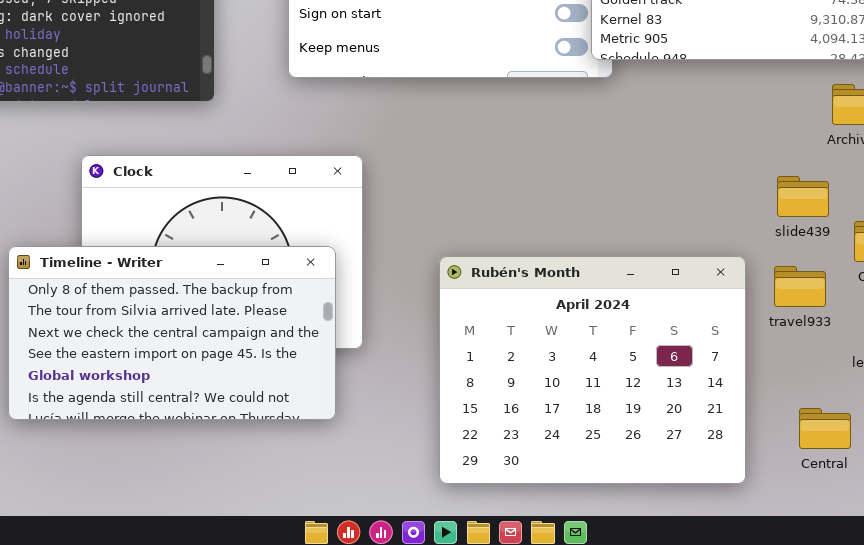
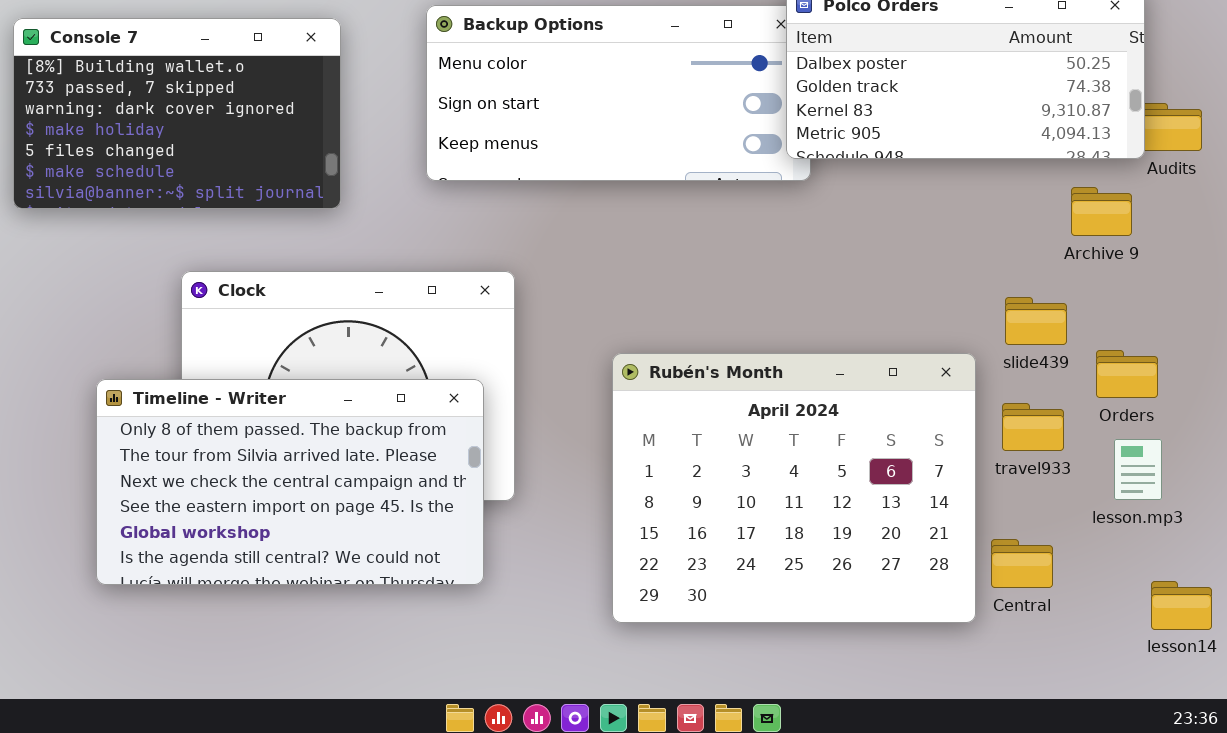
Rubén's Month: [439,256,746,484] -> [612,353,976,623], moved
Central: [799,408,851,449] -> [991,539,1053,588], moved

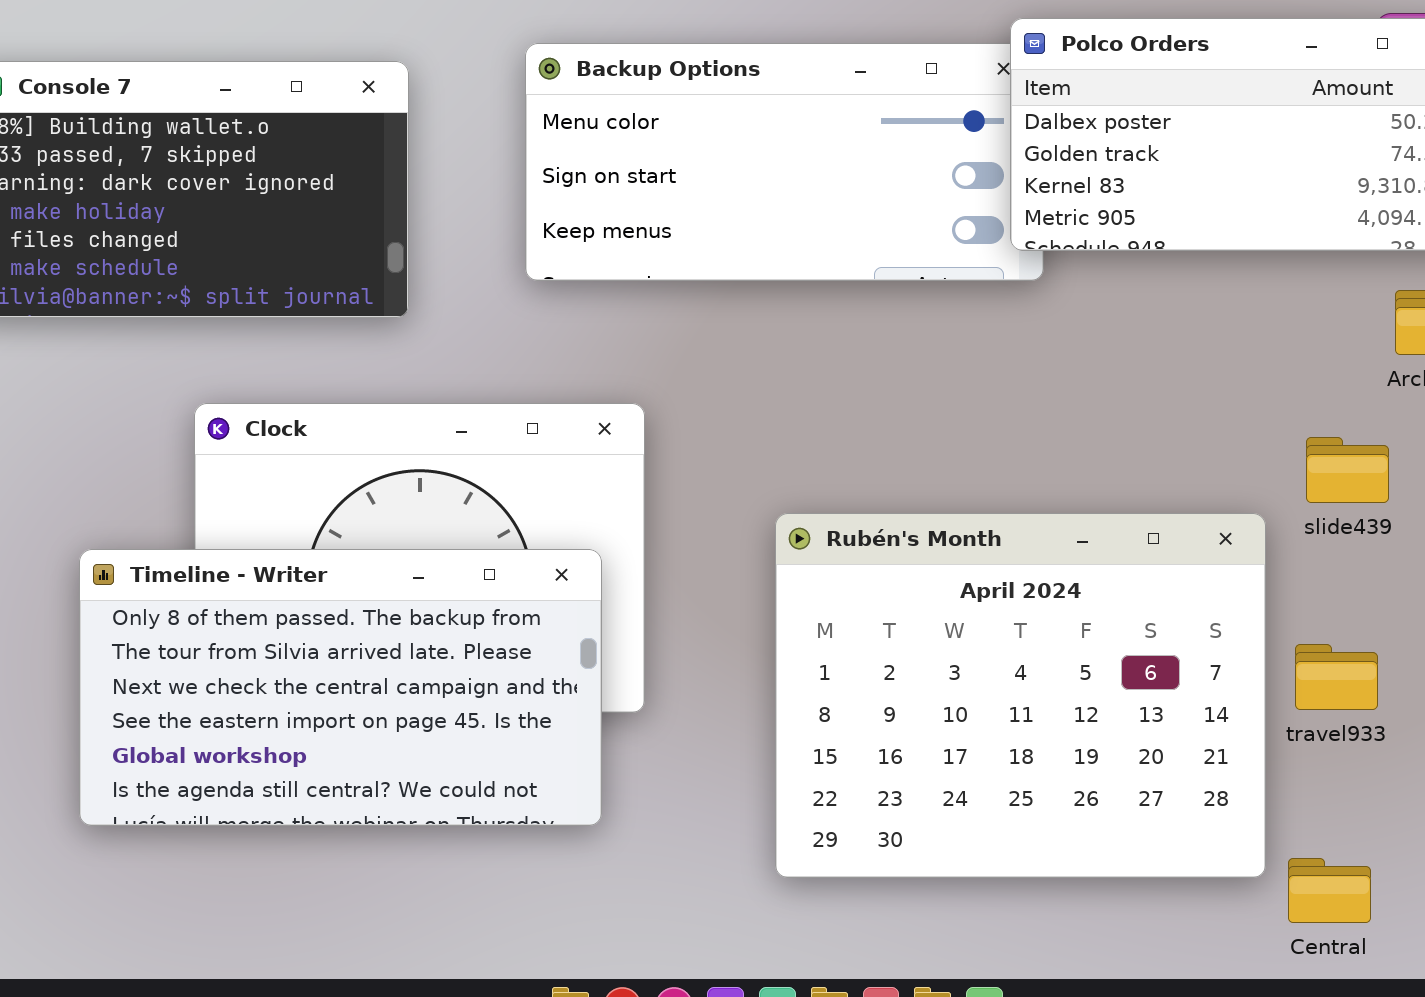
travel933: [1002,403,1064,451] -> [1295,644,1378,710], moved
Central: [991,539,1053,588] -> [1288,858,1371,923], moved

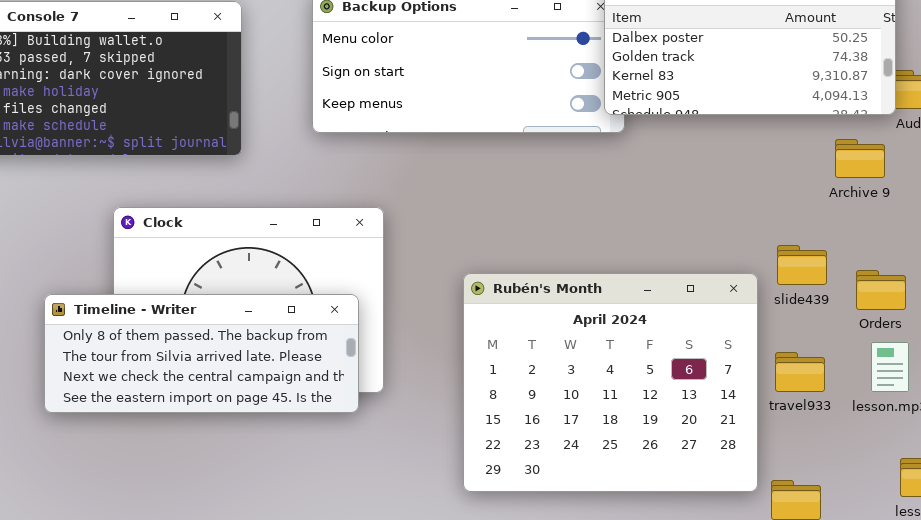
slide439: [1306,437,1389,503] -> [777,245,827,285], moved
Timeline - Writer: [79,549,602,826] -> [44,294,359,413], resized

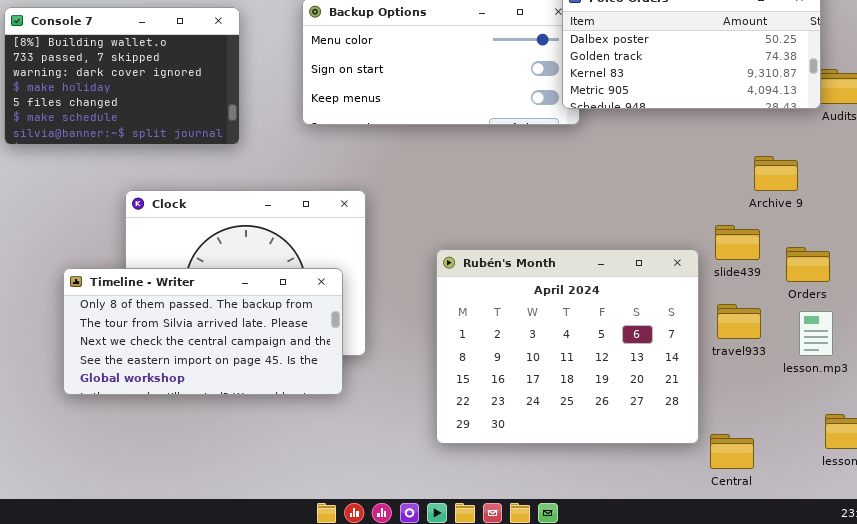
Archive 9: [835,139,885,178] -> [754,156,798,191], moved
Timeline - Writer: [44,294,359,413] -> [63,268,343,395], resized
travel933: [775,352,825,392] -> [717,304,761,339], moved

